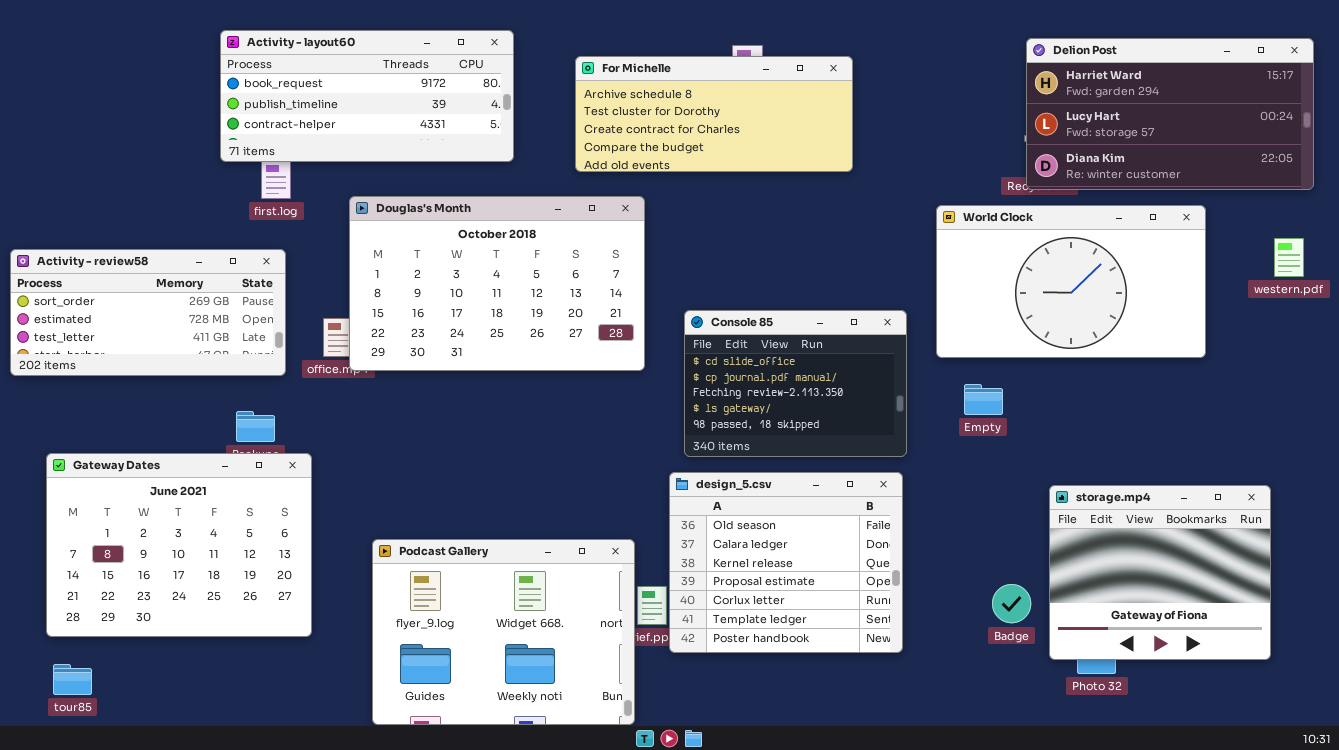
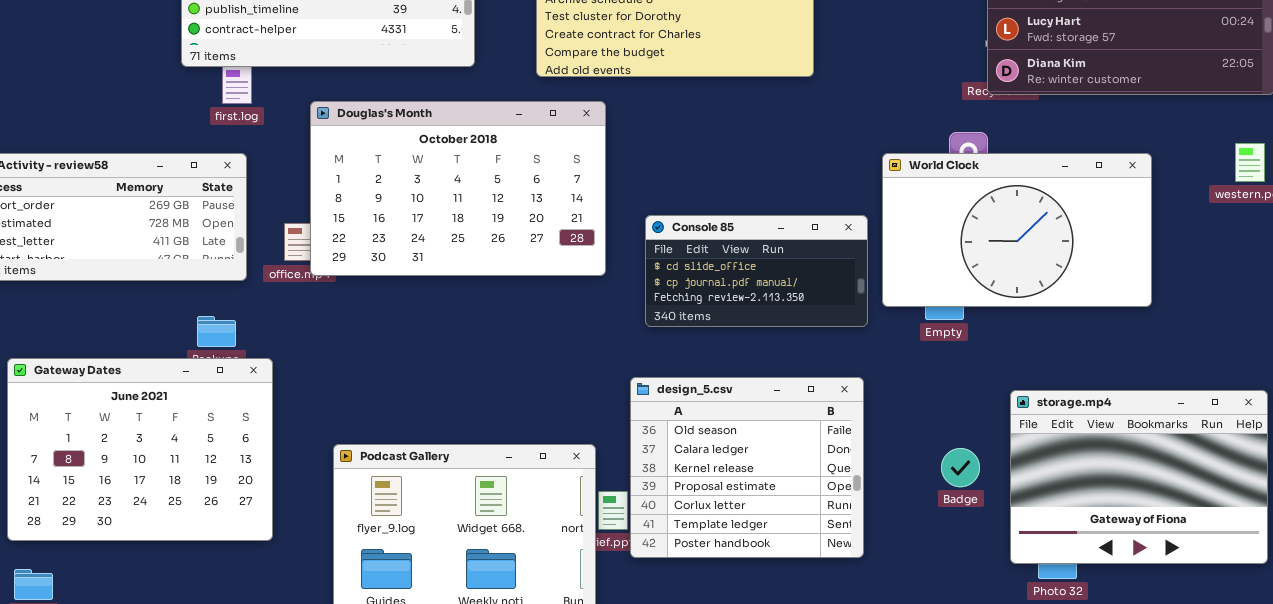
World Clock: [936,205,1206,358] -> [882,153,1152,307], moved
Console 85: [684,310,907,457] -> [645,215,868,327], resized
storage.mp4: [1049,485,1271,660] -> [1010,390,1268,564], resized
Badge: [992,584,1031,623] -> [941,448,980,487], moved

